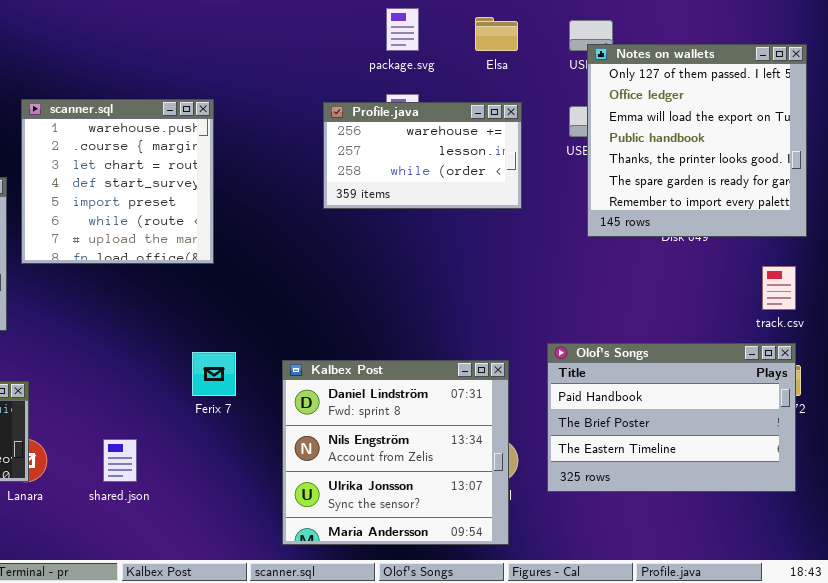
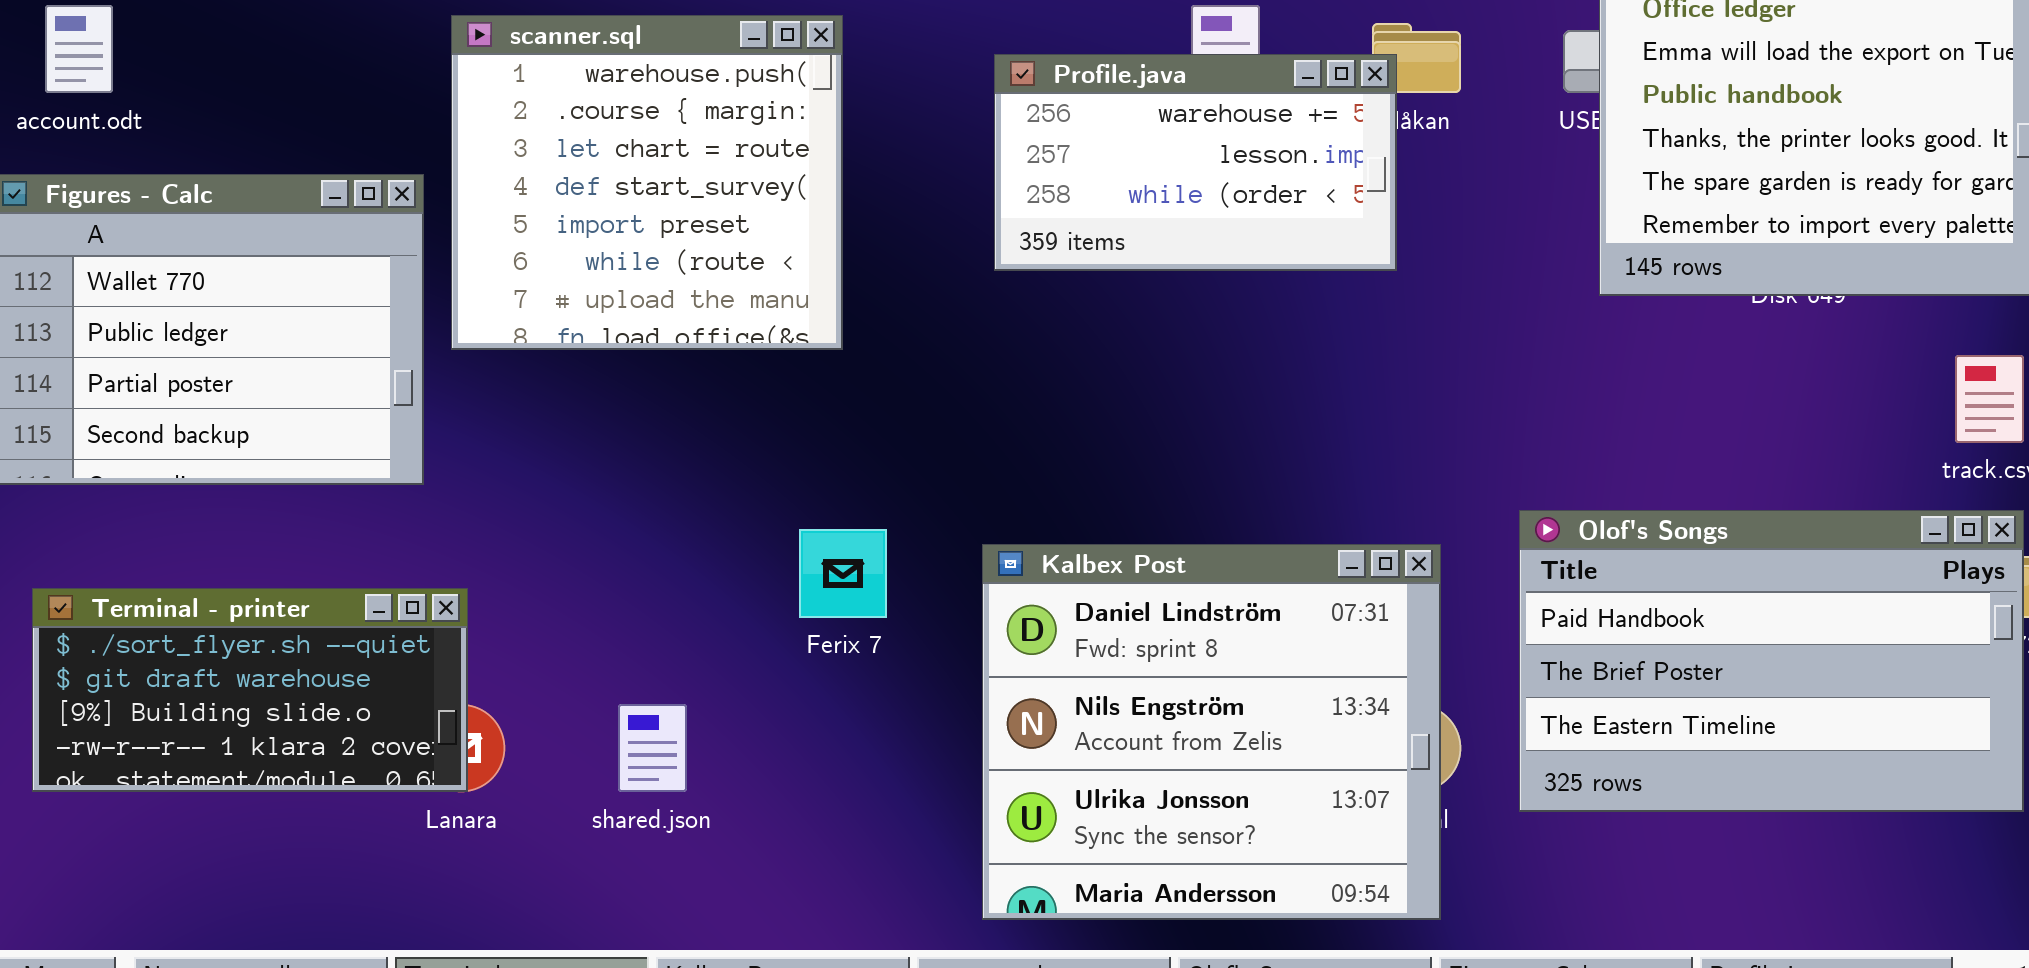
Profile.java: [323,102,522,209] -> [994,54,1397,271], moved

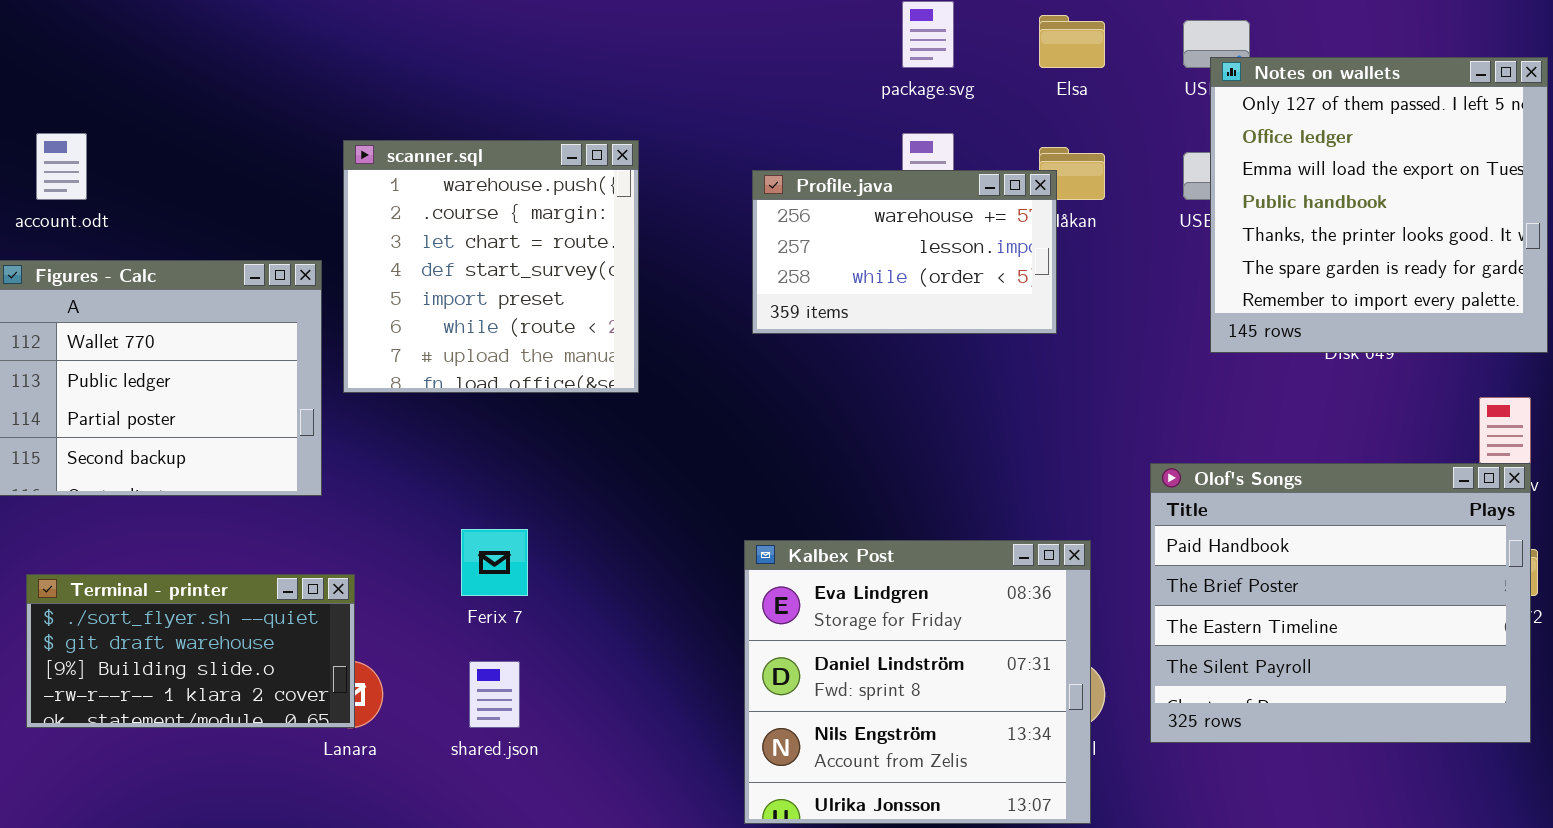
Olof's Songs: [1519,510,2024,812] -> [1150,463,1531,743], resized
Ferix 7: [799,529,887,618] -> [461,529,528,596], moved
Kalbex Post: [982,544,1441,920] -> [744,540,1091,824], scrolled up 1 row

